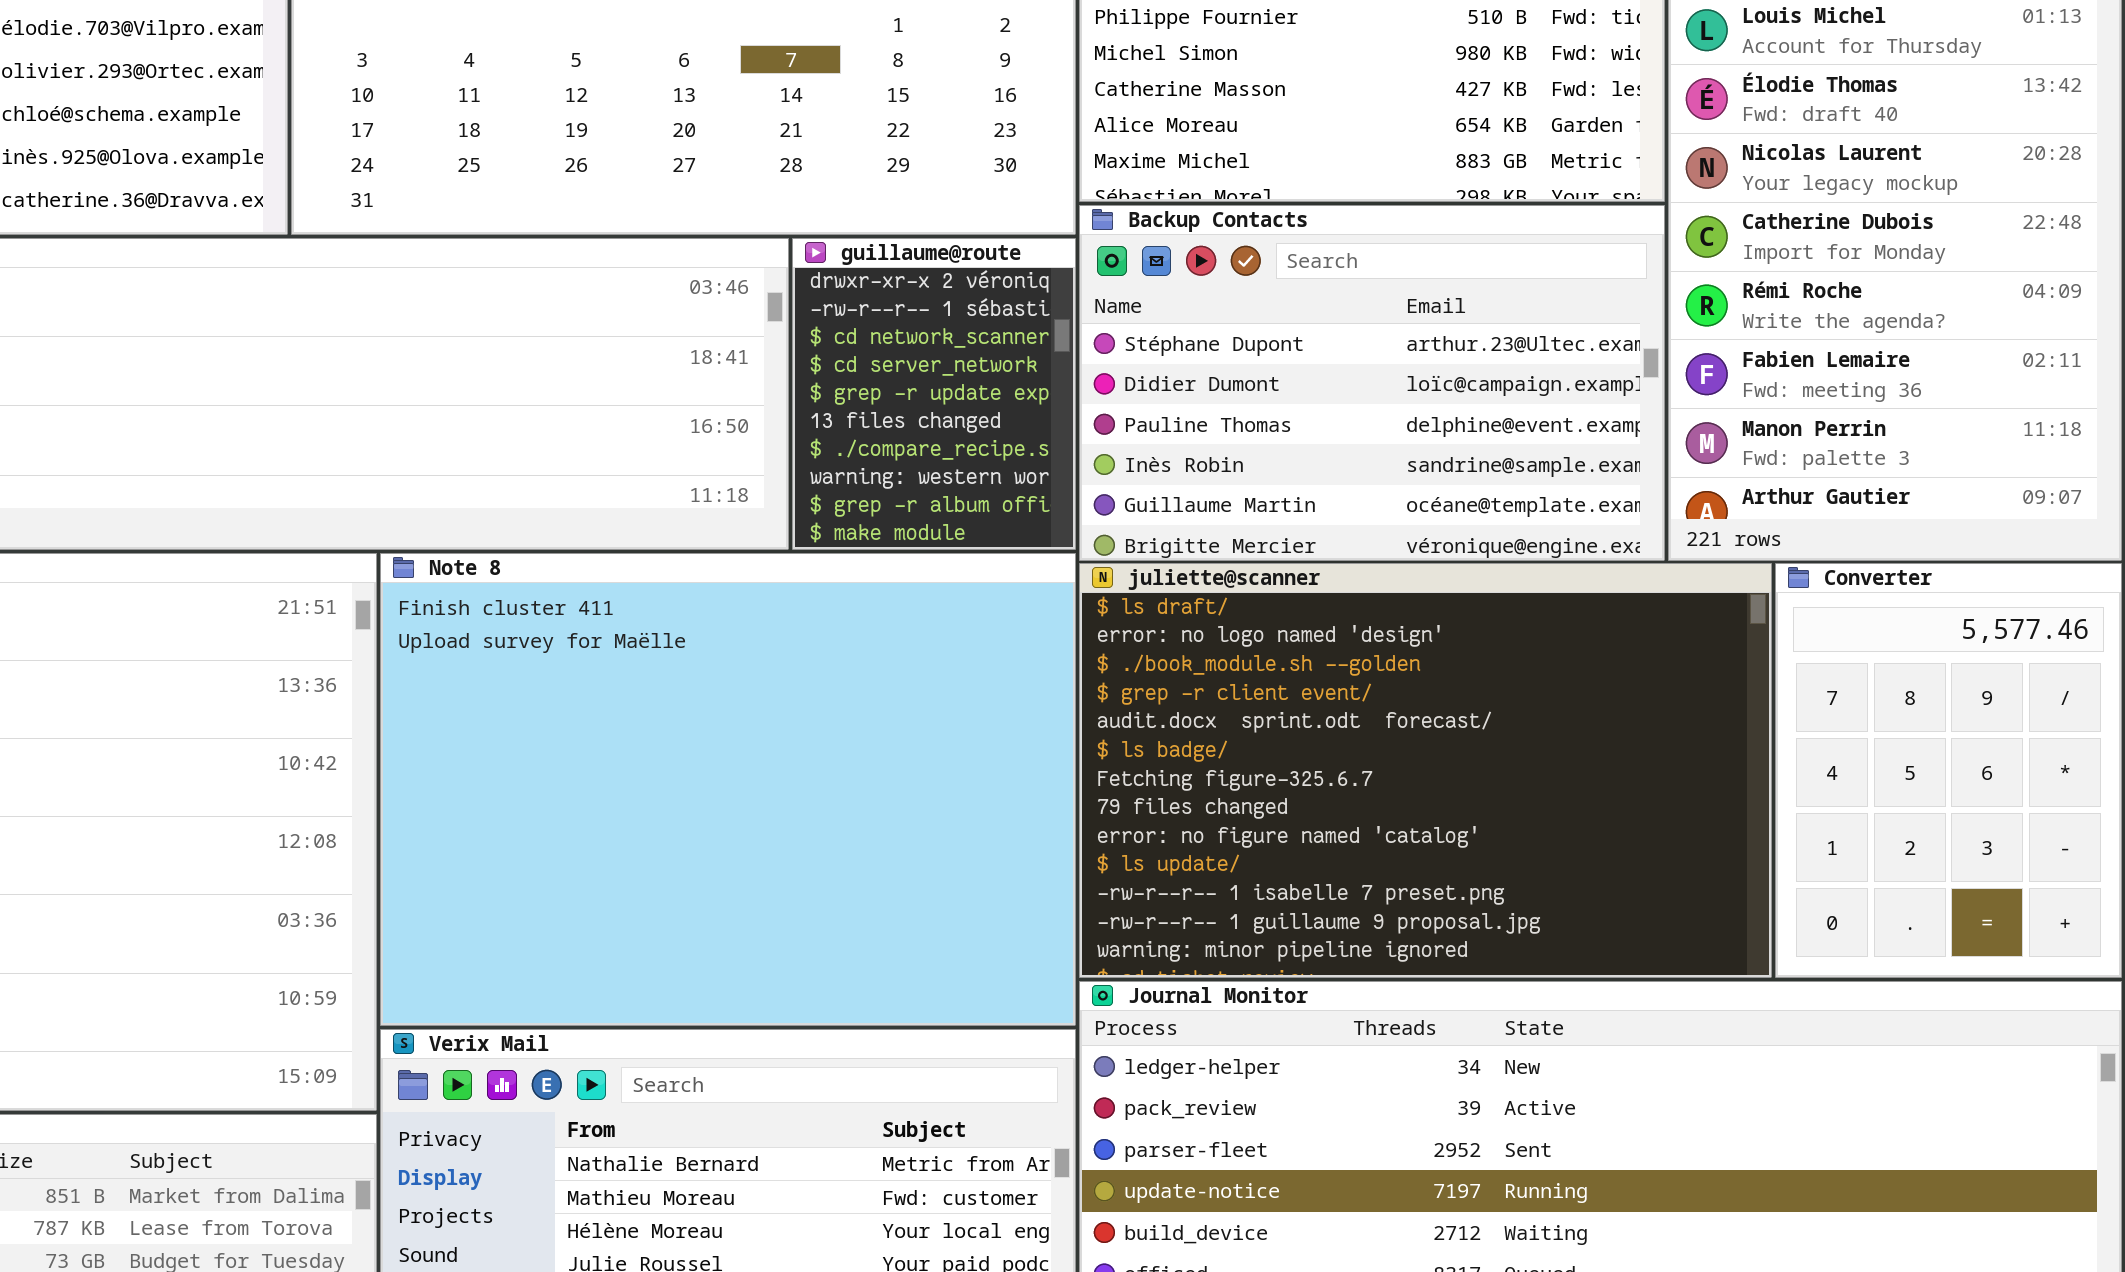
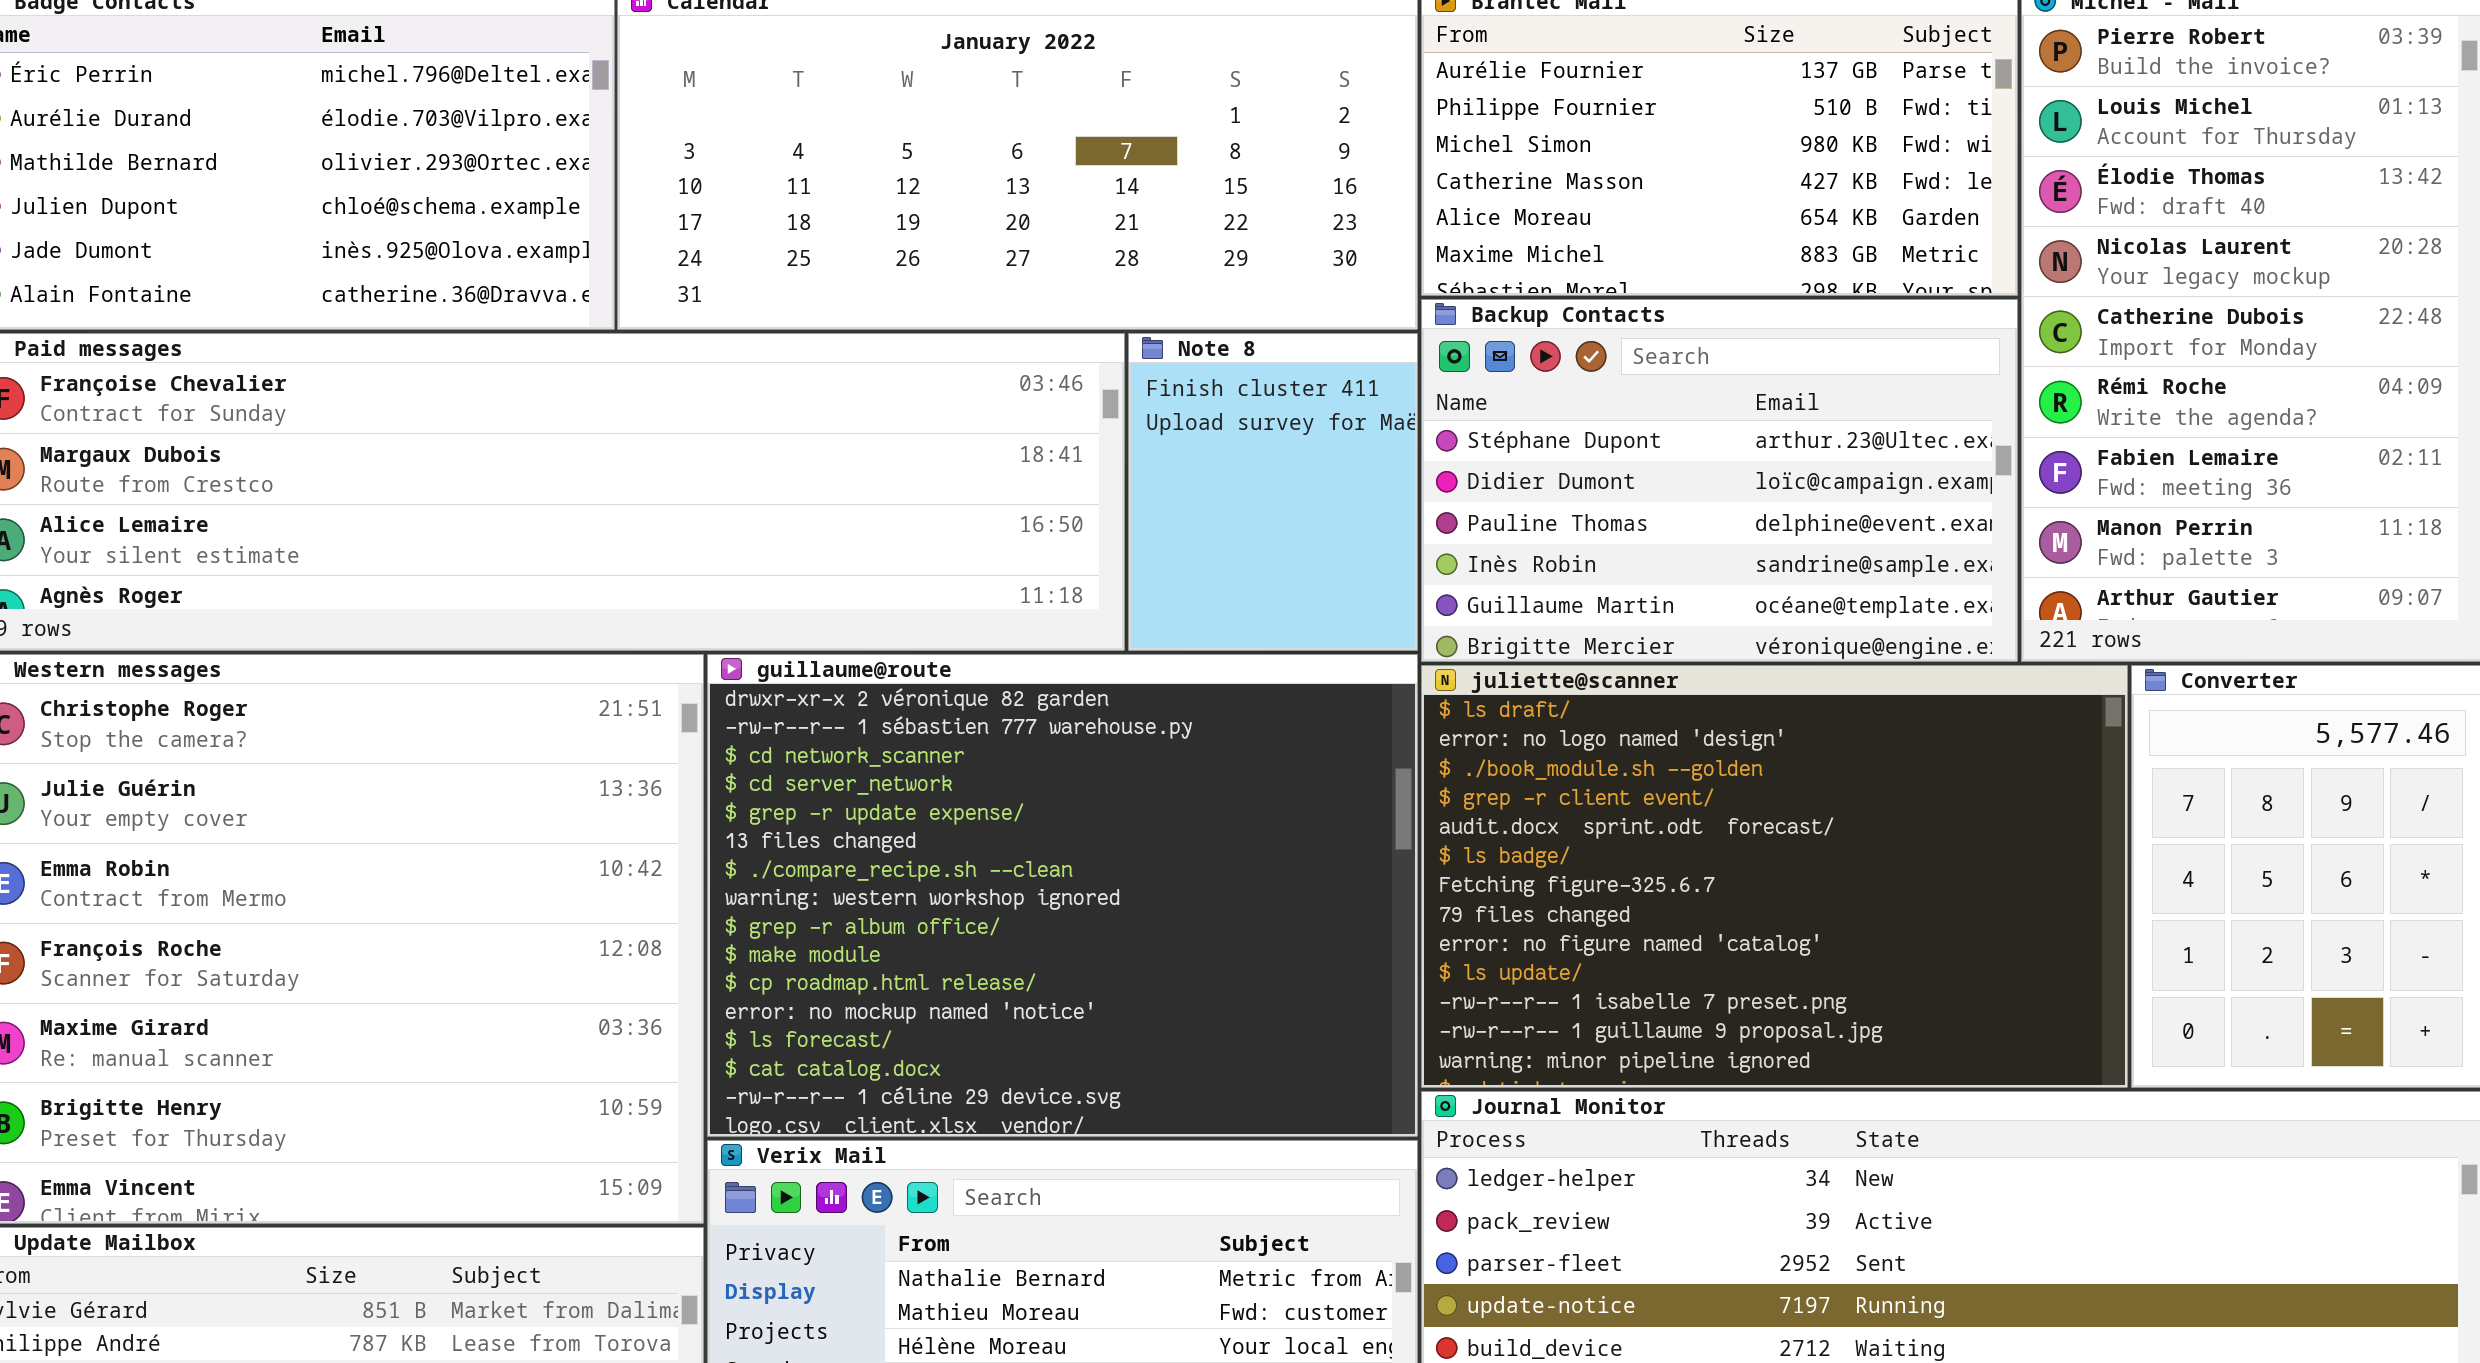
guillaume@route: [792,238,1076,550] -> [707,654,1418,1137], moved, resized
Note 8: [380,553,1076,1026] -> [1128,333,1418,651], moved, resized

